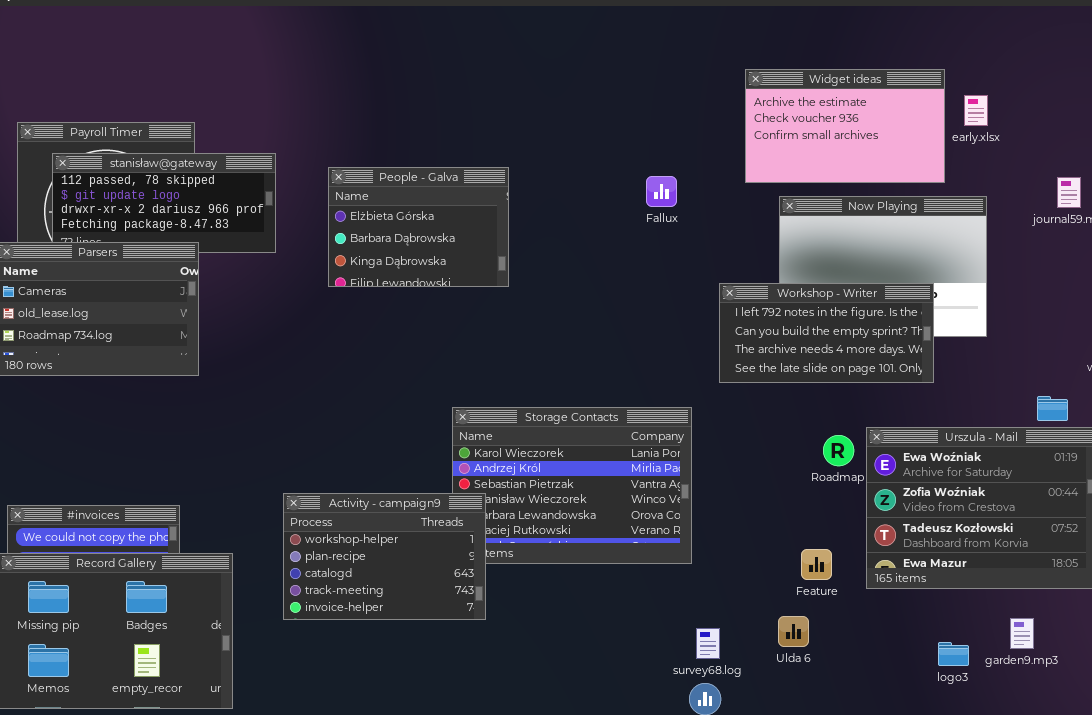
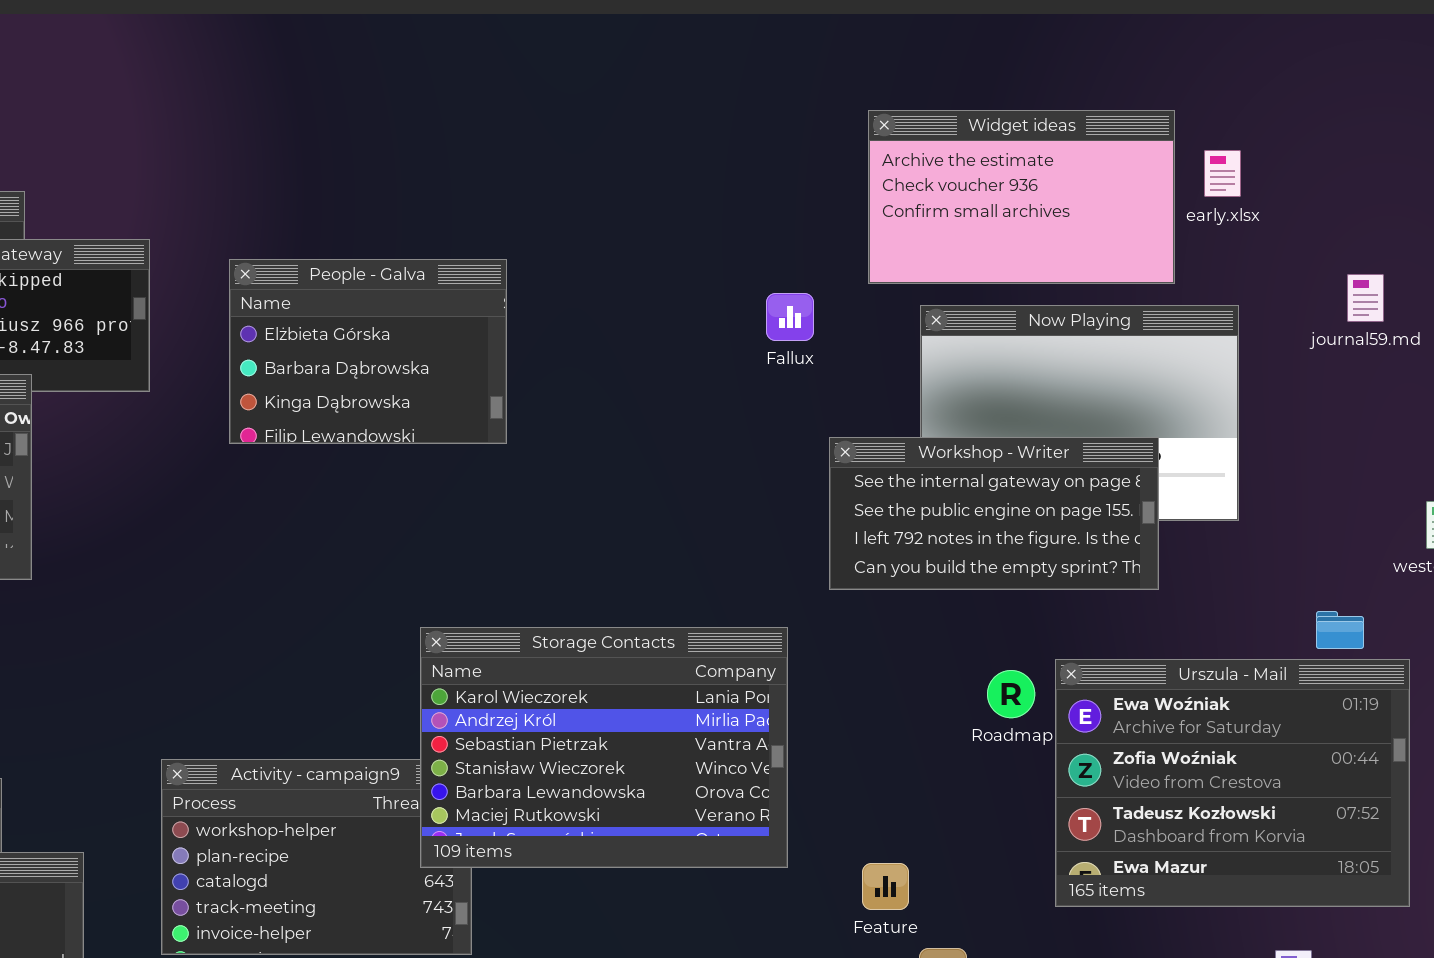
Fallux: [646,176,677,207] -> [766,293,814,341], moved
Workshop - Writer: [719,283,934,383] -> [829,437,1159,590], scrolled up 2 rows
Storage Contacts: [452,407,692,564] -> [420,627,788,868], raised
Feature: [801,549,832,580] -> [862,863,909,910], moved

